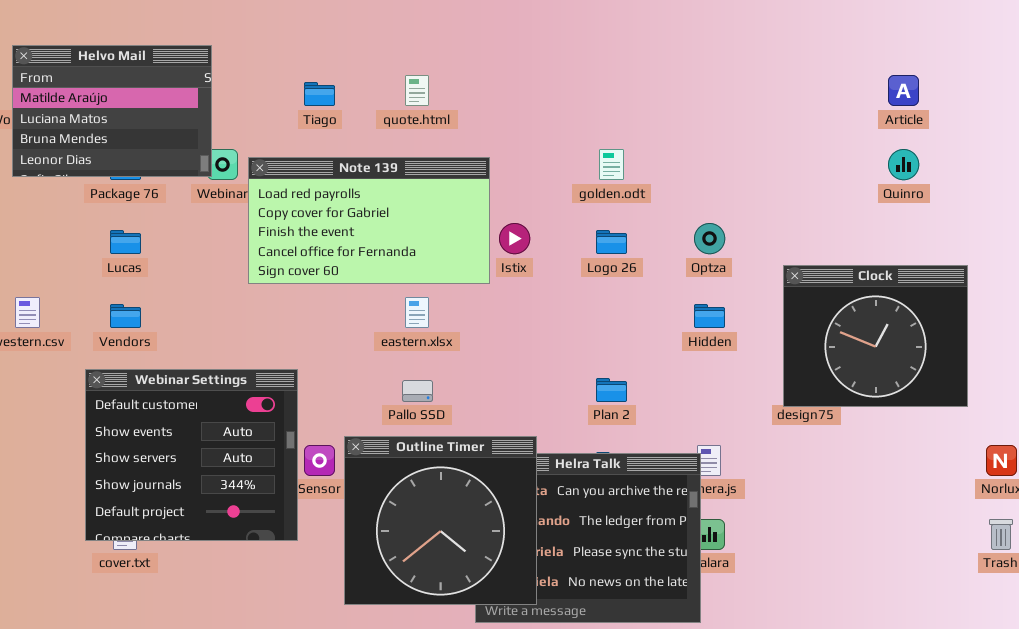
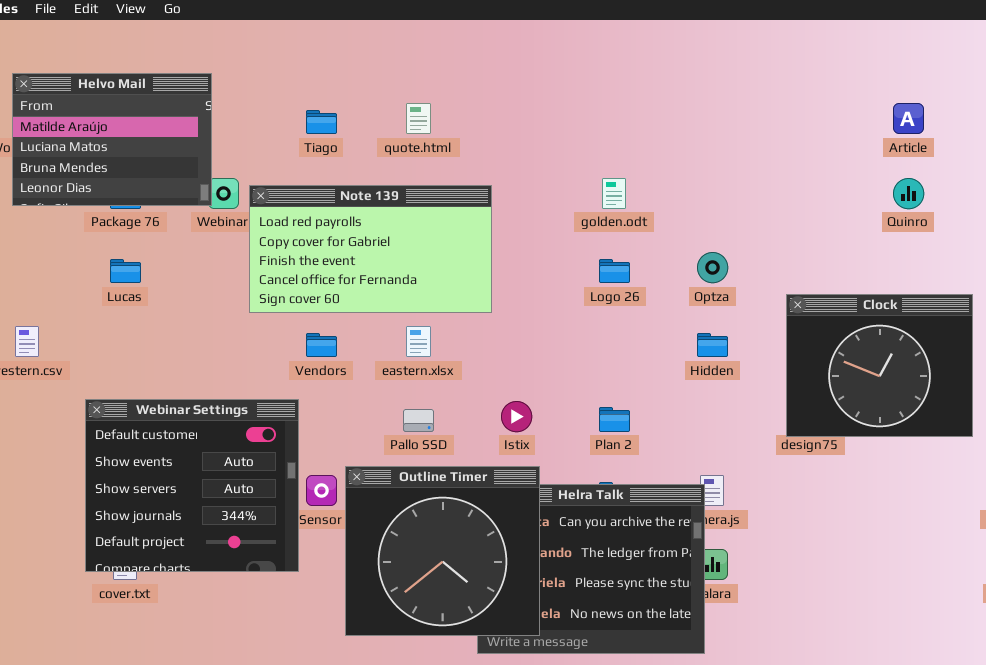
Istix: [499,223,530,254] -> [501,401,532,432], moved
Vendors: [110,304,141,328] -> [306,333,337,357], moved

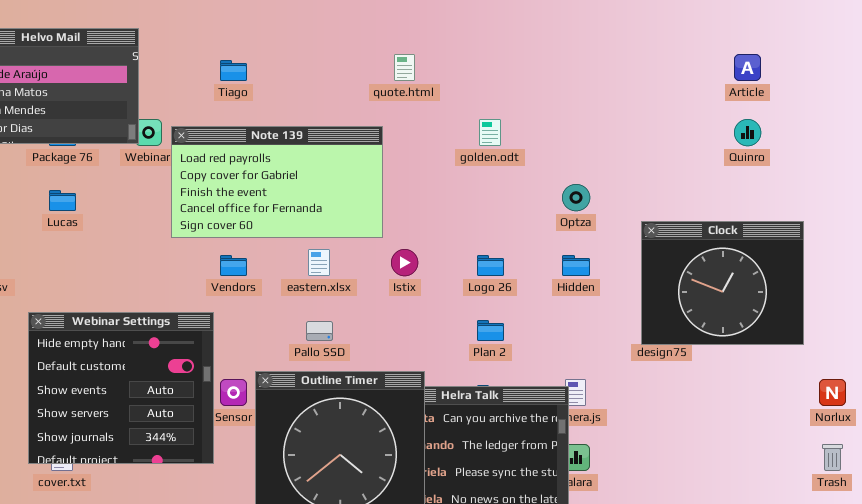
quote.html: [406,103,431,134] -> [394,54,415,81], moved
Logo 26: [599,259,630,283] -> [477,255,504,276], moved
Webinar Settings: [85,399,299,572] -> [28,312,214,464], scrolled up 1 row
Istix: [501,401,532,432] -> [391,249,418,276], moved

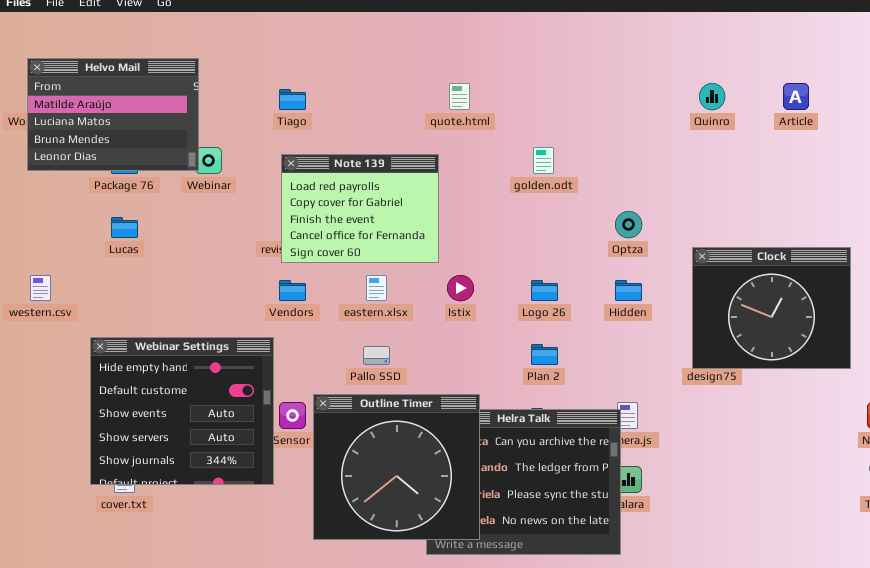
Quinro: [734,119,761,146] -> [699,83,725,110], moved
Note 139: [171,126,383,238] -> [281,154,439,263], resized

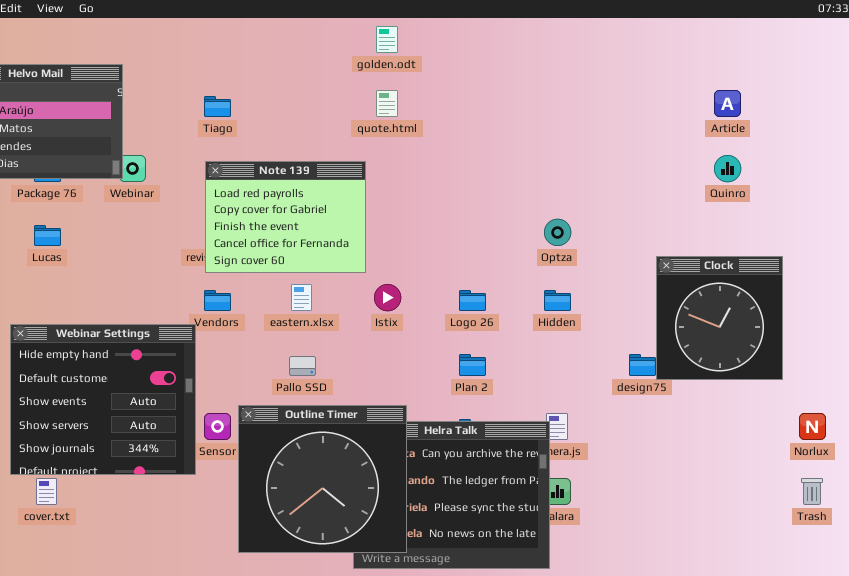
Quinro: [699,83,725,110] -> [714,155,741,182], moved
golden.odt: [533,147,554,174] -> [376,26,398,53], moved
Clock: [692,247,851,369] -> [656,256,783,380], resized
Webinar Settings: [90,337,274,485] -> [10,324,196,475], moved

